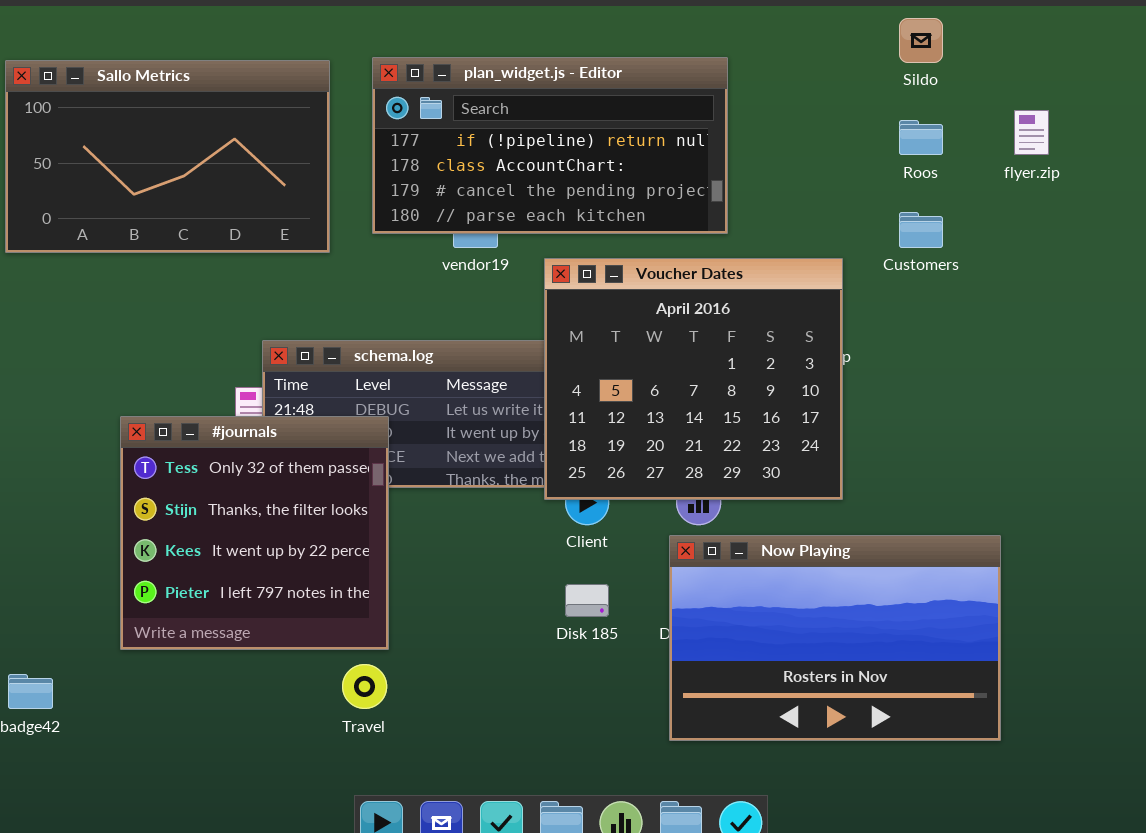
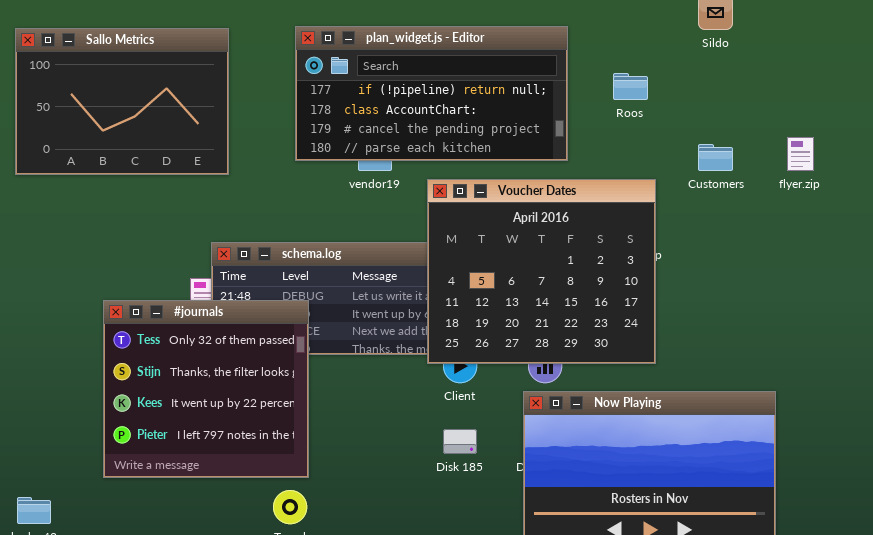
Sallo Metrics: [5,60,330,253] -> [15,28,229,175], resized
flyer.zip: [1014,110,1049,155] -> [787,137,814,171], moved
Roos: [899,120,943,155] -> [613,73,648,100], moved

